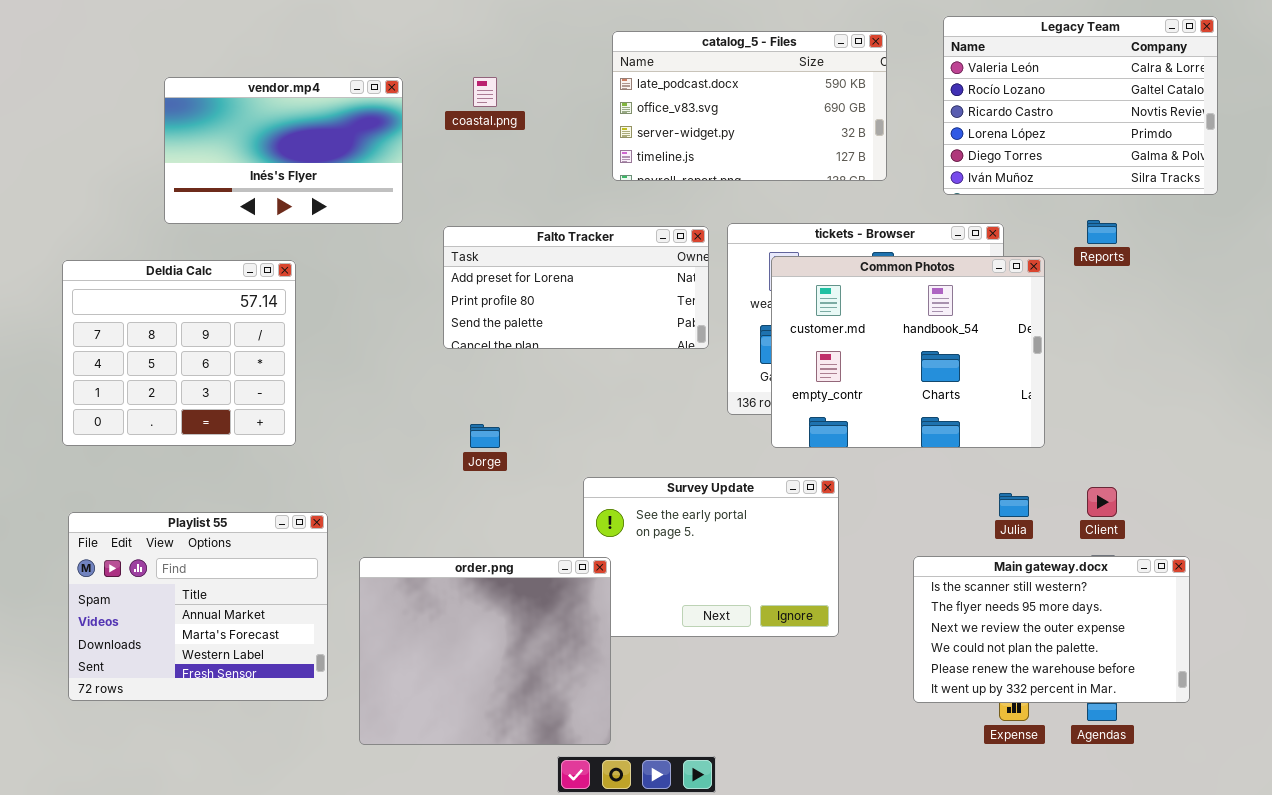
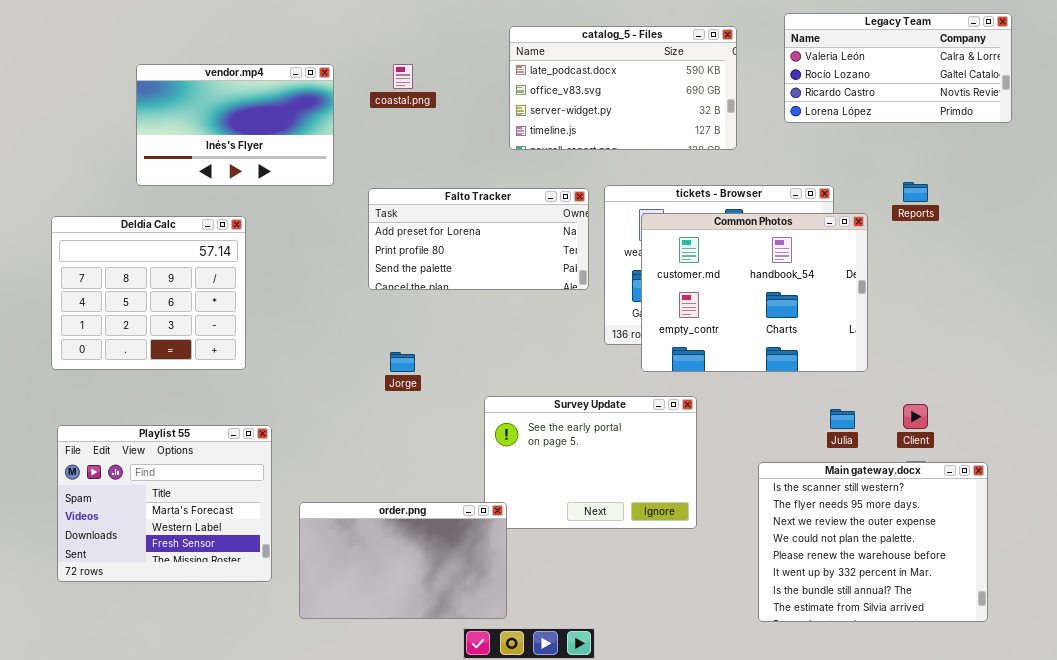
Legacy Team: [943,16,1218,195] -> [784,13,1012,123], resized
Playlist 55: [68,512,328,701] -> [57,425,272,582], scrolled down 1 row
Main gateway.docx: [913,556,1190,703] -> [758,462,988,622], resized
order.png: [359,557,611,745] -> [299,502,507,619], resized

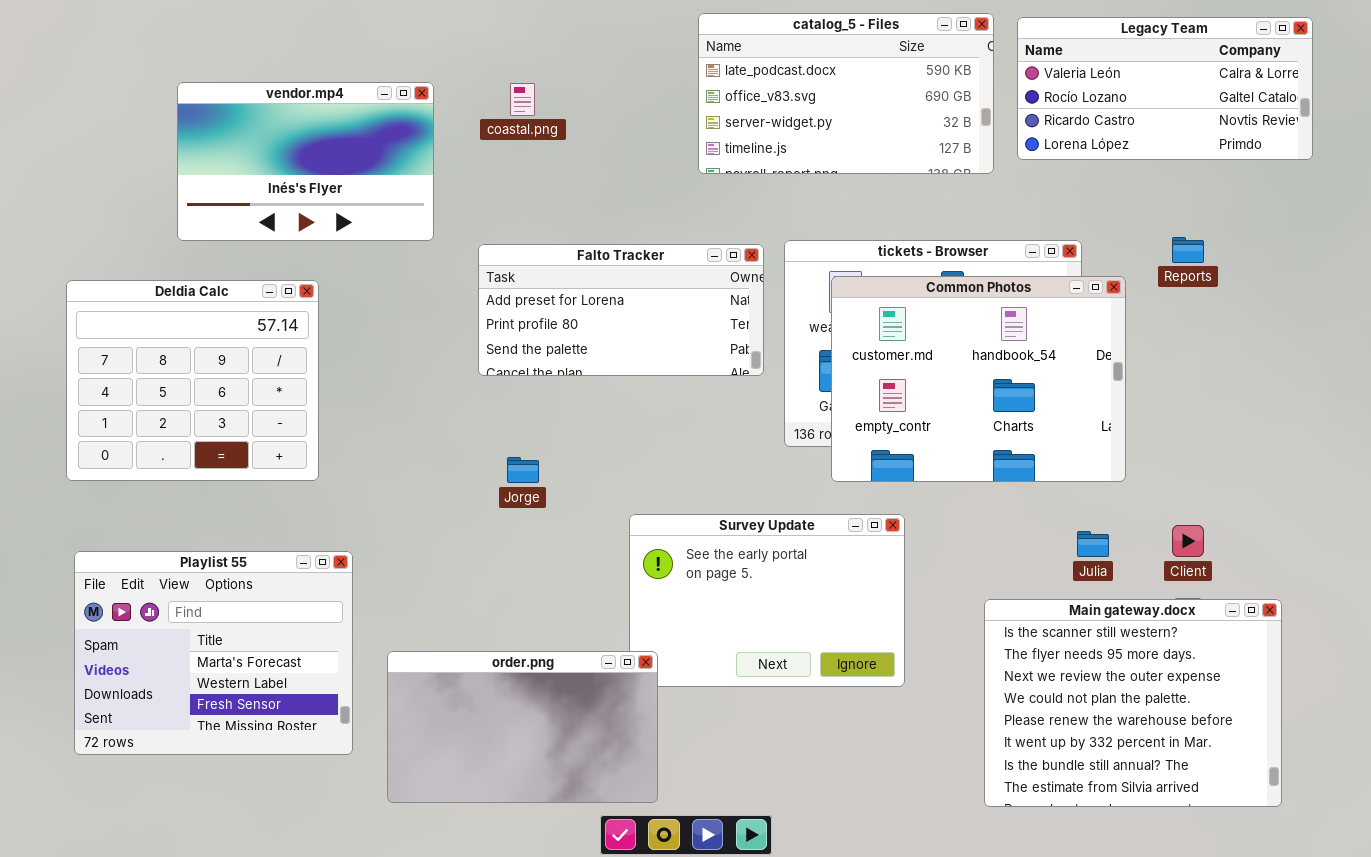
catalog_5 - Files: [509,26,737,150] -> [698,13,994,174], moved

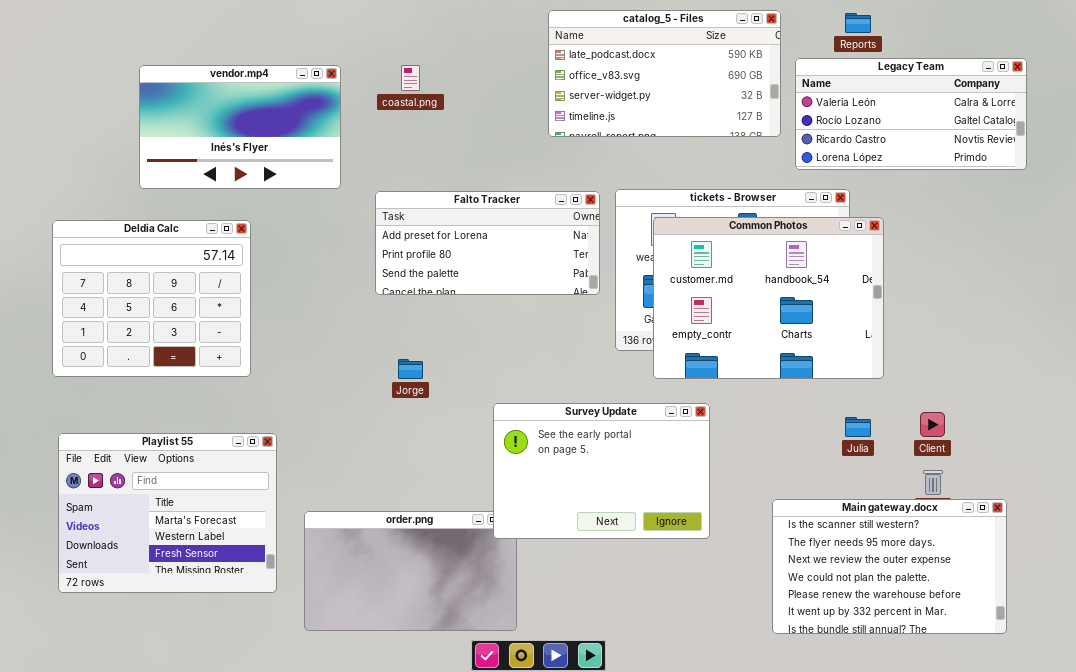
Legacy Team: [1017,17,1313,160] -> [795,58,1027,170], moved
Reports: [1172,237,1204,263] -> [845,13,871,33], moved
Survey Update: [629,514,905,687] -> [493,403,710,539], raised
Main gateway.docx: [984,599,1282,807] -> [772,499,1007,634], resized

